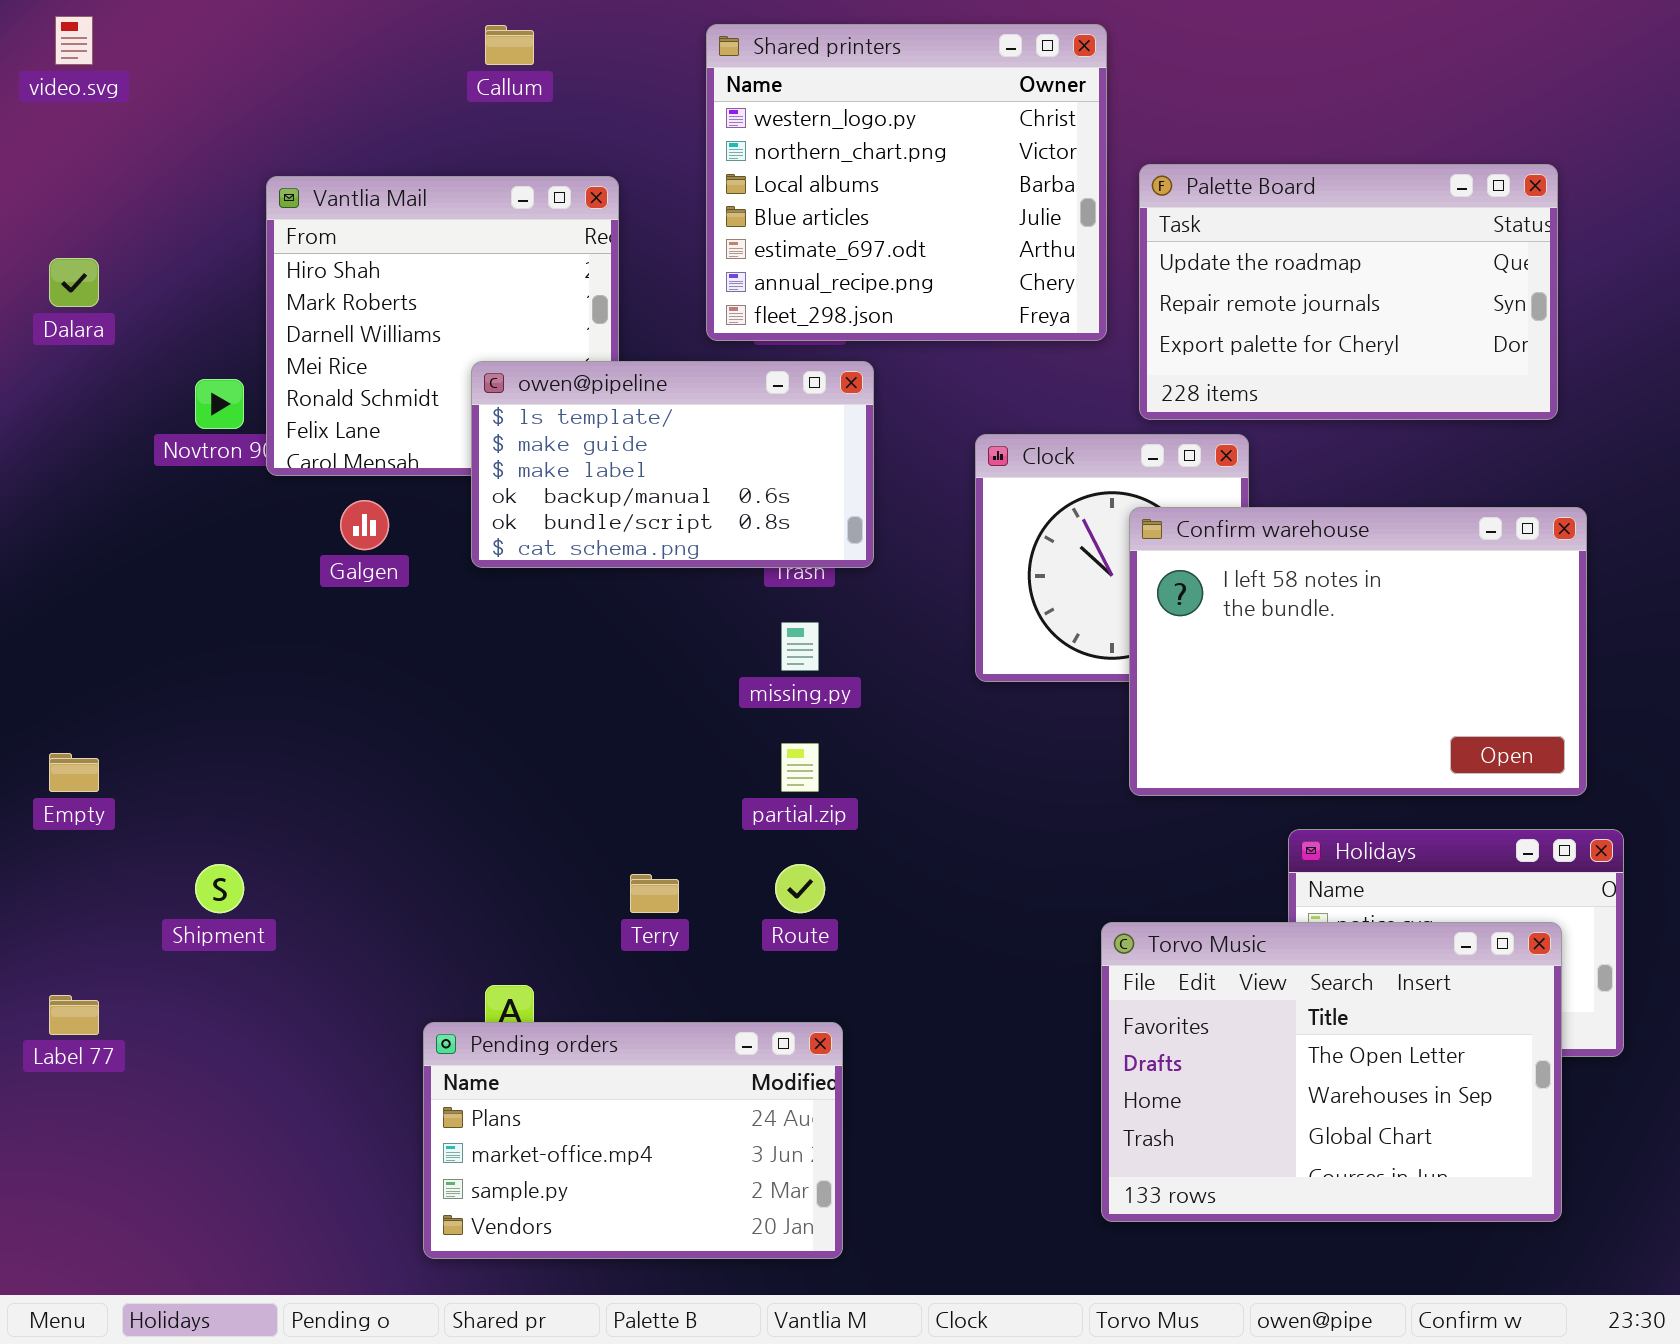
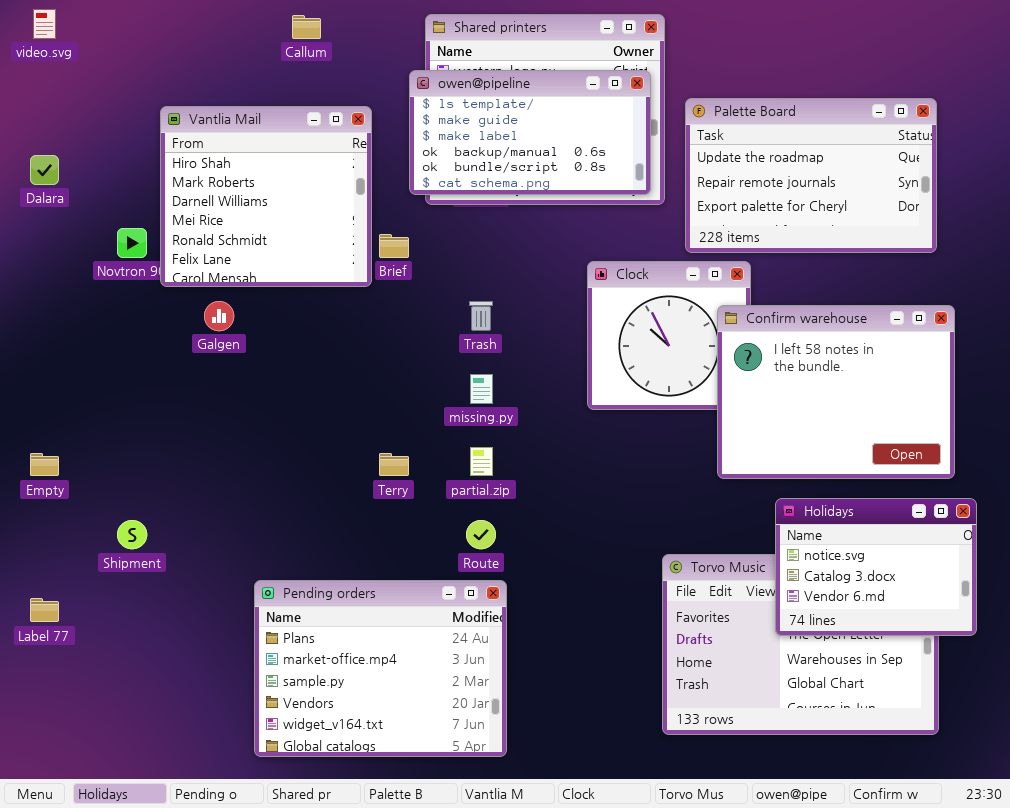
owen@pipeline: [471,361,874,568] -> [409,70,651,195], moved
Confirm warehouse: [1129,507,1587,796] -> [717,305,955,479], resized
Holidays: [1288,829,1624,1057] -> [775,498,977,636], raised
Terry: [630,874,679,913] -> [379,453,409,476], moved
Pending orders: [423,1022,843,1259] -> [254,580,507,757], resized

